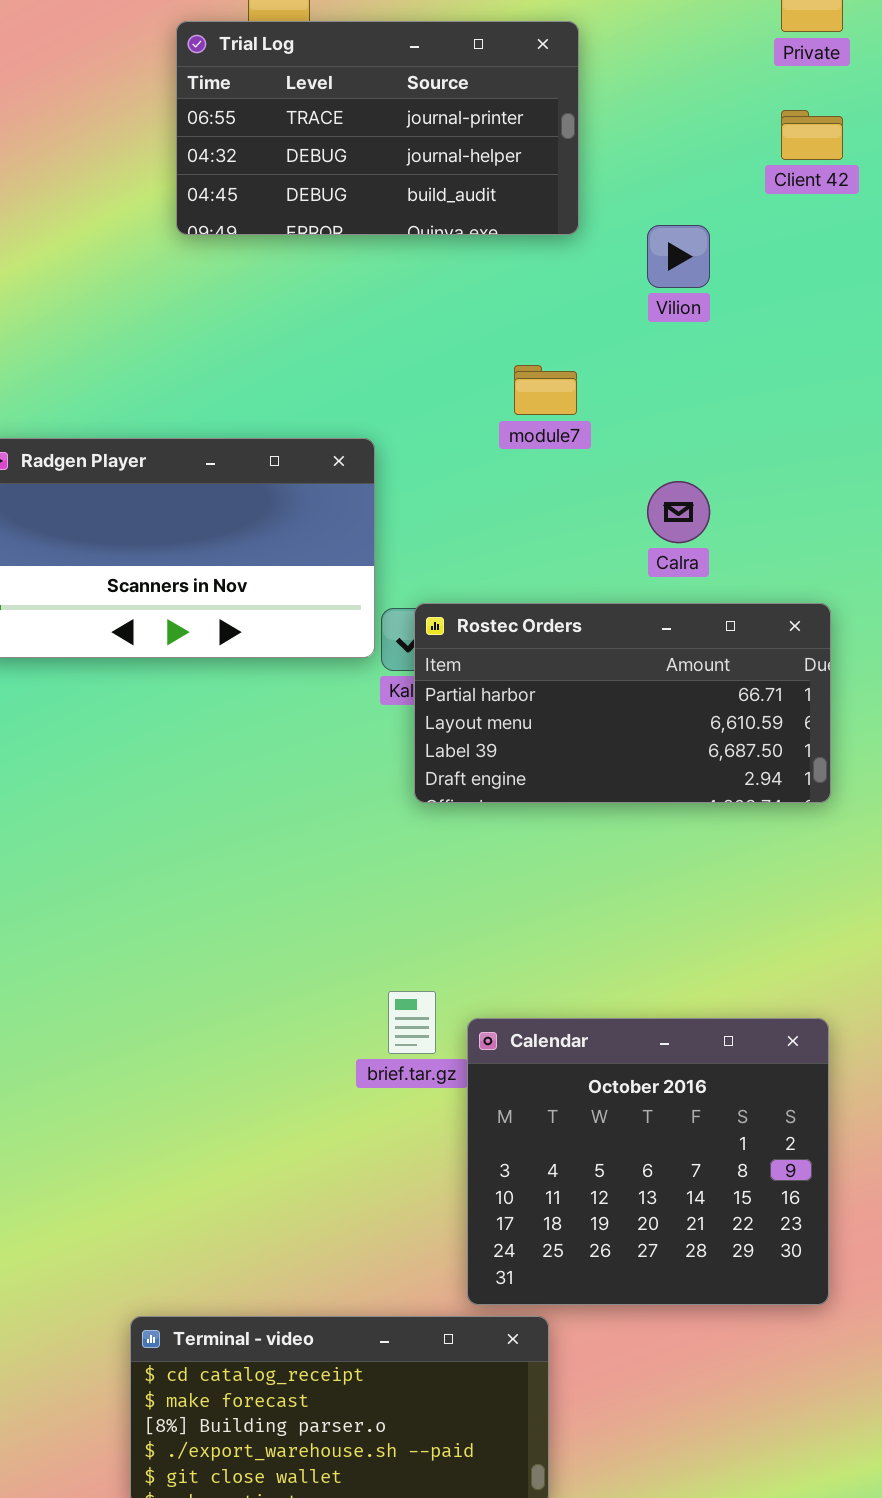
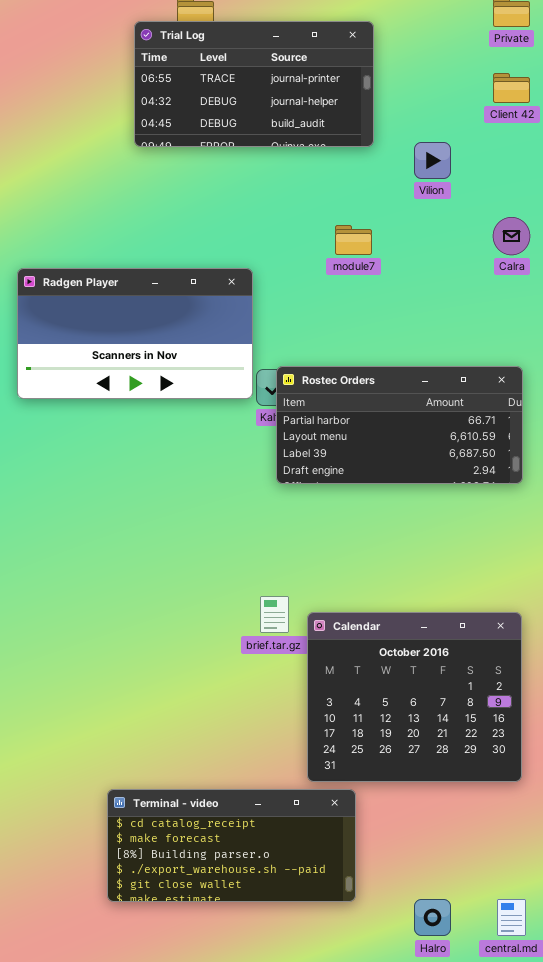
Calra: [647,481,710,543] -> [493,217,530,255], moved

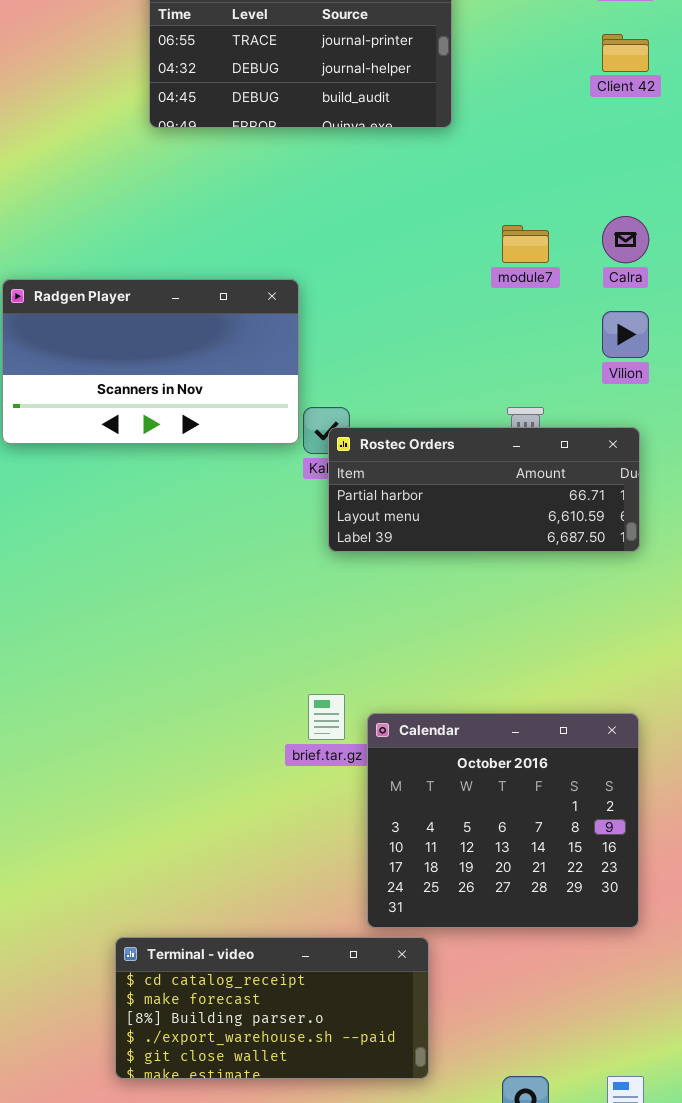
Vilion: [414,142,451,179] -> [602,311,649,358], moved
module7: [335,225,372,255] -> [502,225,549,263], moved
Rostec Orders: [276,366,523,484] -> [328,427,640,552], resized

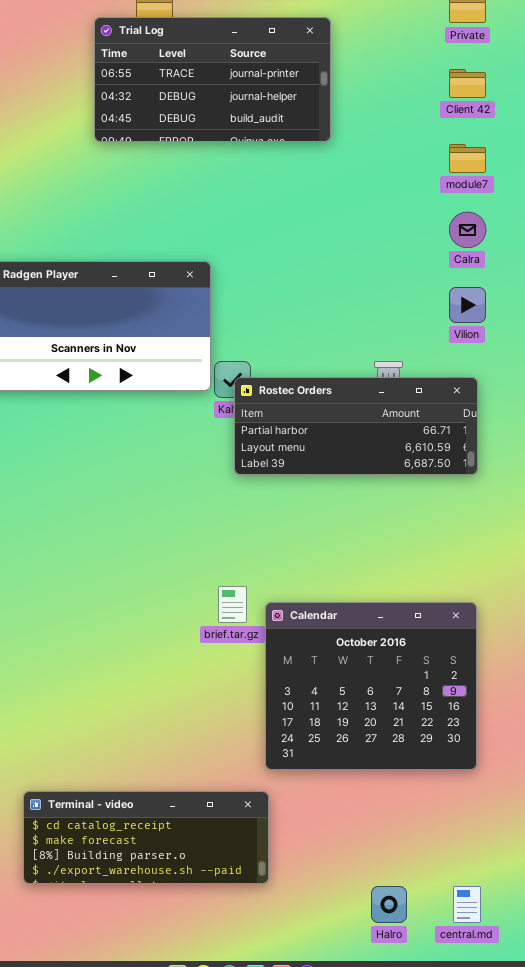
module7: [502,225,549,263] -> [449,144,486,173], moved
Terminal - video: [115,937,429,1079] -> [23,791,269,884], moved, resized

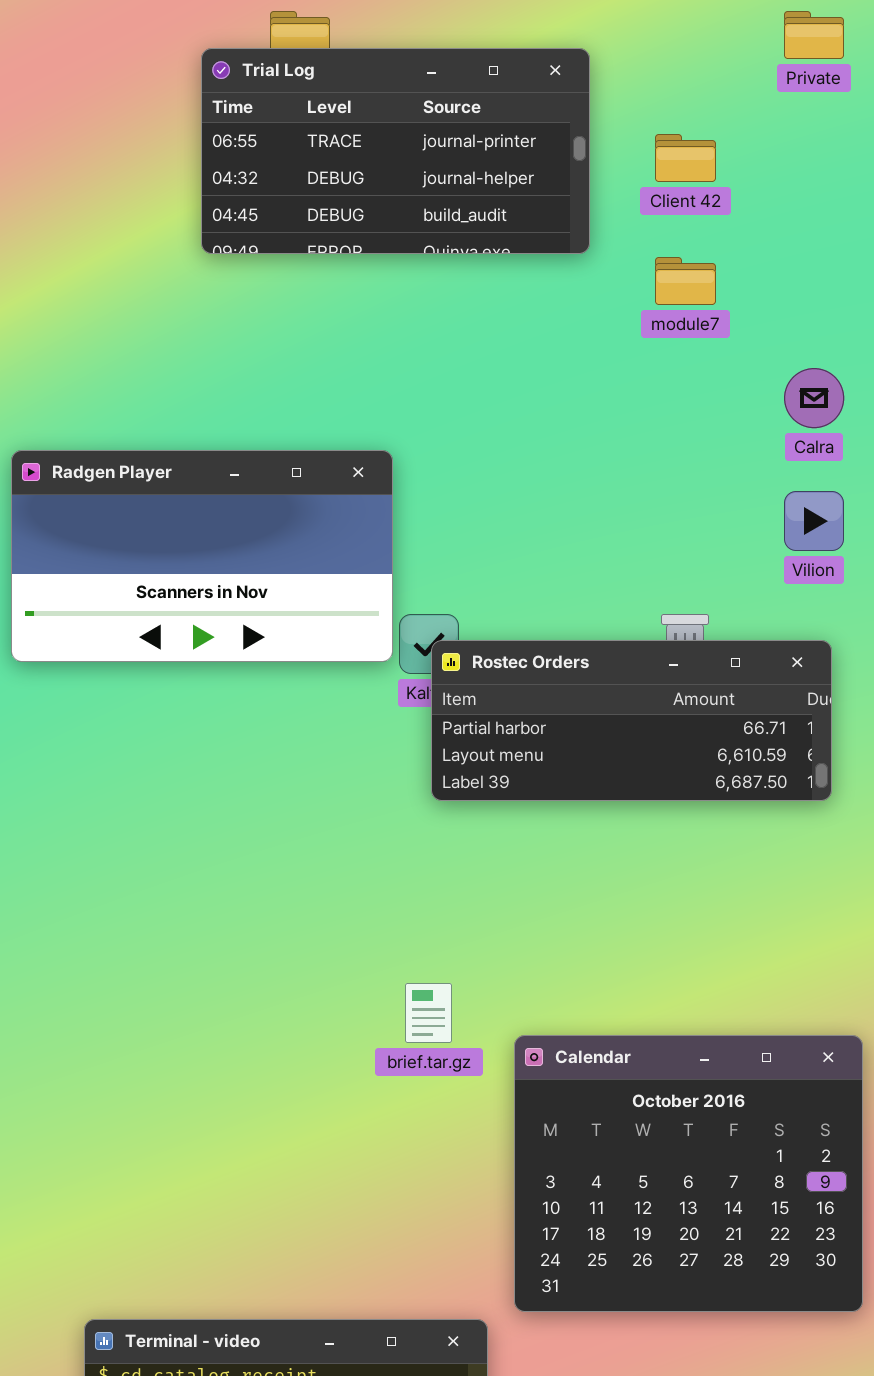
Client 42: [449,69,486,98] -> [655,134,716,182], moved
module7: [449,144,486,173] -> [655,257,716,305], moved
Calendar: [265,602,477,770] -> [514,1035,863,1312], moved

